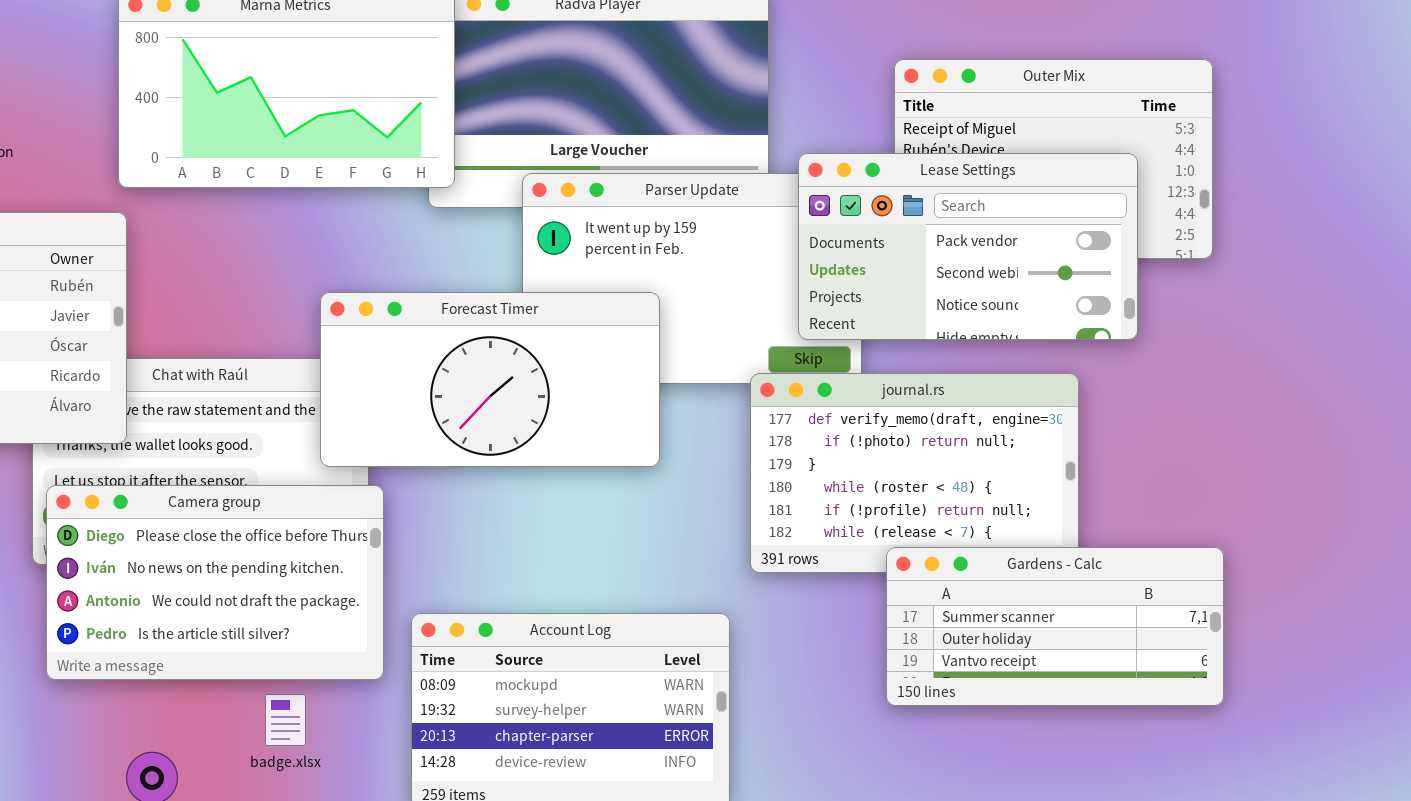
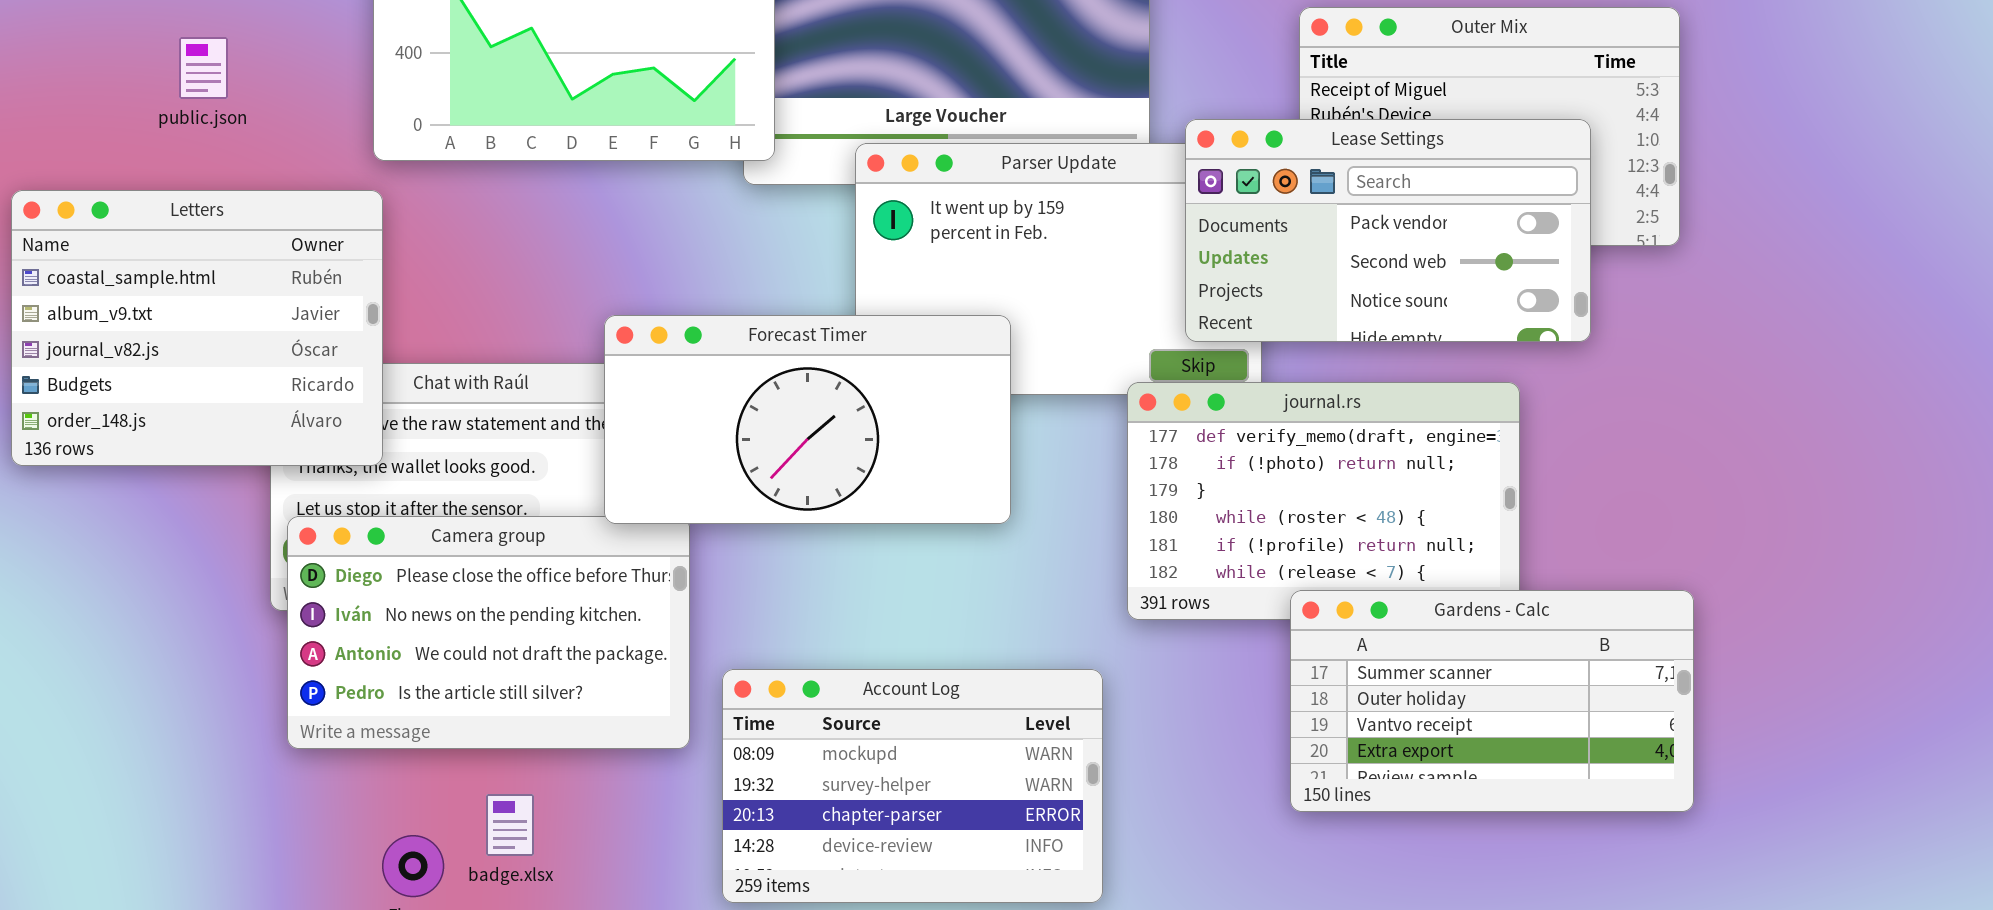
Forecast Timer: [320,292,660,467] -> [604,315,1011,524], moved
Gardens - Calc: [886,547,1224,706] -> [1290,590,1694,812], resized
badge.xlsx: [265,694,306,746] -> [486,794,534,856], moved

